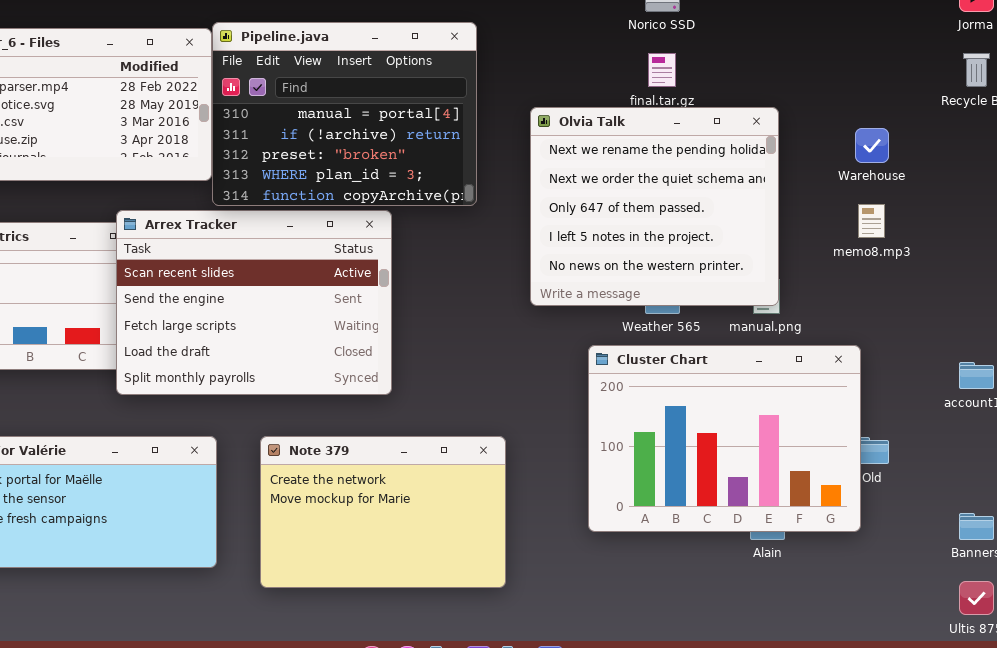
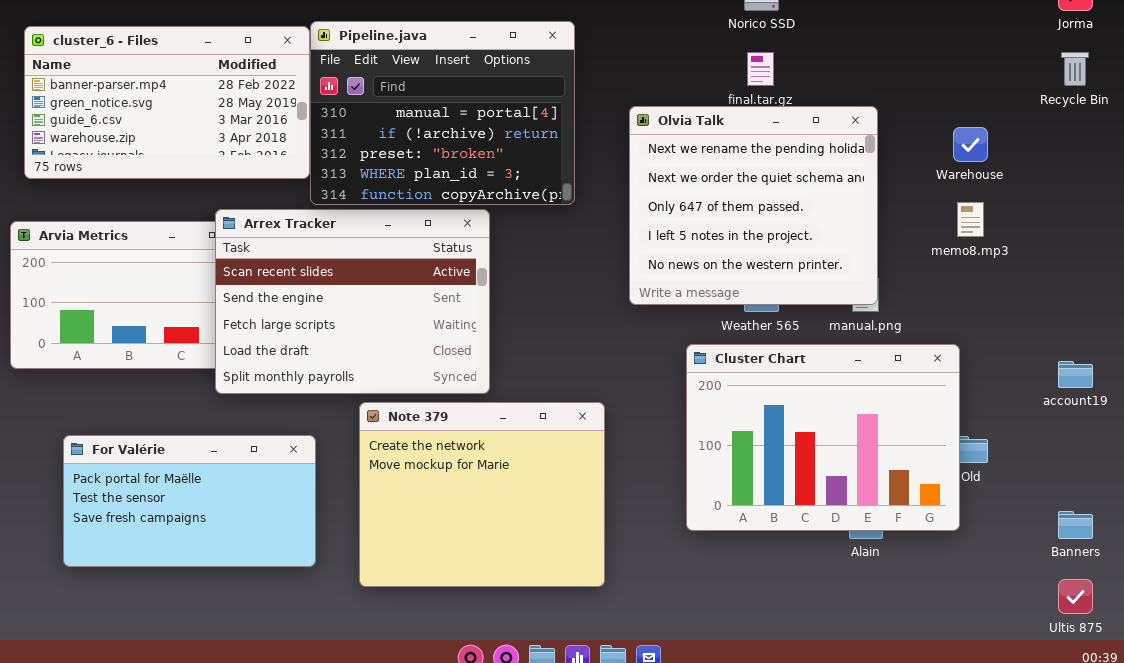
Note 379: [260,436,506,588] -> [359,402,605,587], resized

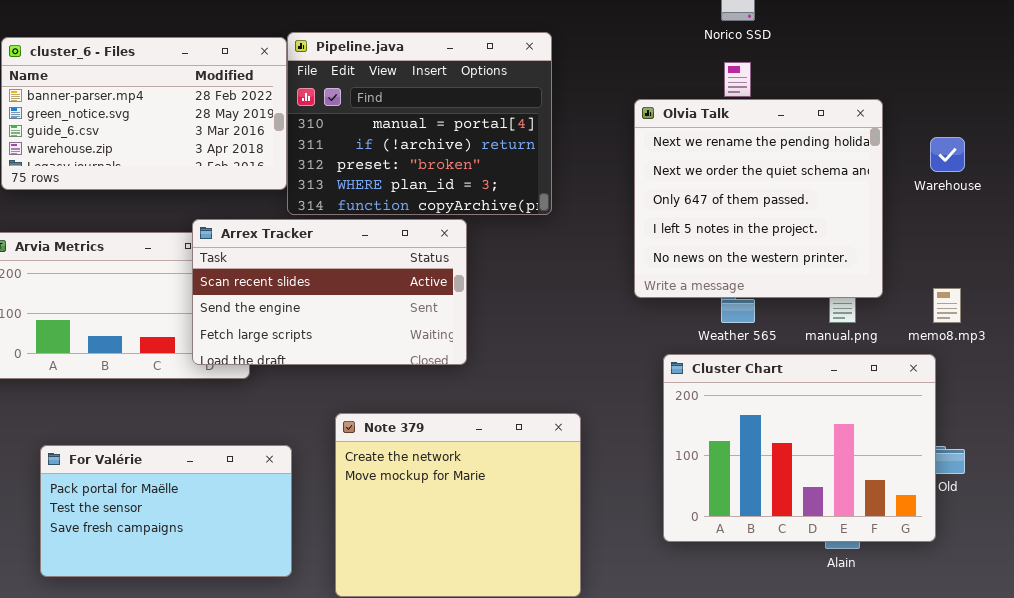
Olvia Talk: [629,106,878,305] -> [634,99,883,298], moved
memo8.mp3: [957,202,984,237] -> [933,288,961,323], moved
Arrex Tracker: [215,209,490,394] -> [192,219,467,365], resized

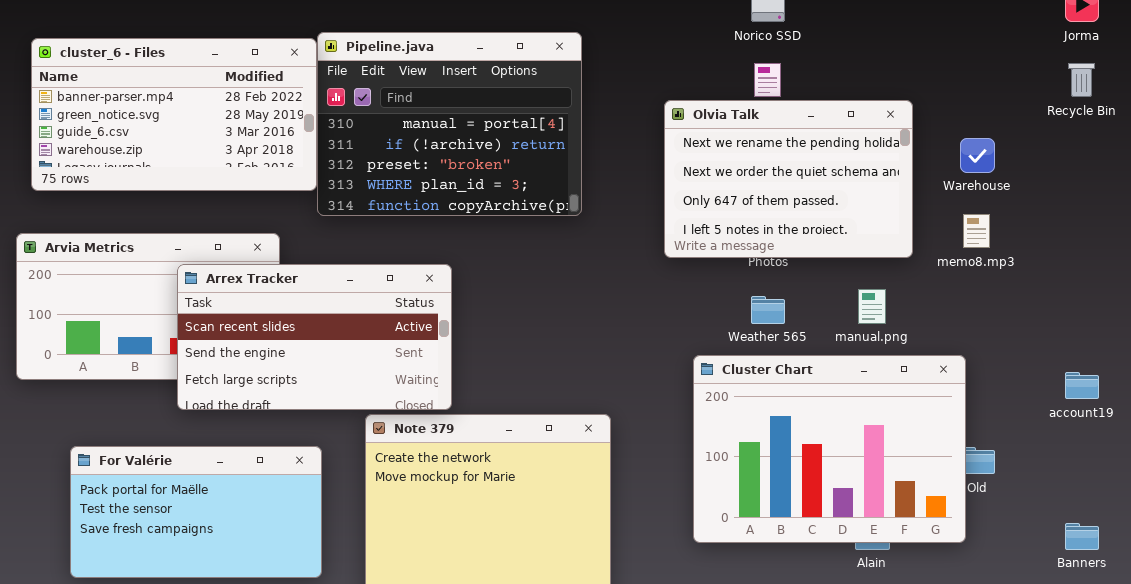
Olvia Talk: [634,99,883,298] -> [664,100,913,258], resized
Arrex Tracker: [192,219,467,365] -> [177,264,452,410], moved
memo8.mp3: [933,288,961,323] -> [963,214,990,248], moved

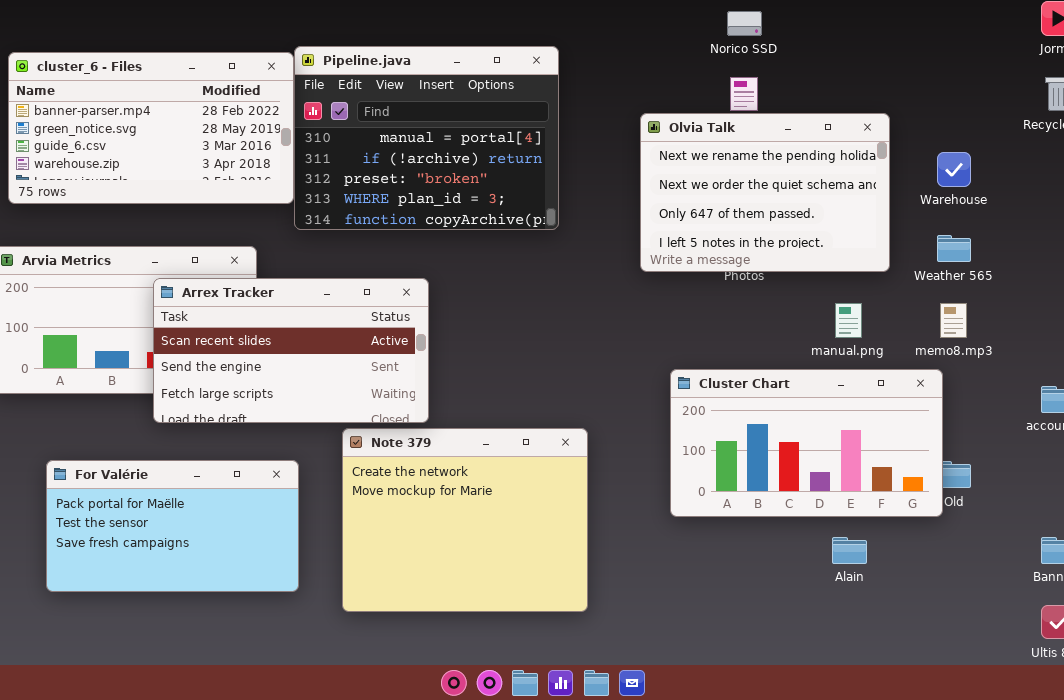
memo8.mp3: [963,214,990,248] -> [940,303,967,338], moved
Weather 565: [751,296,785,324] -> [937,235,971,262], moved
Cluster Chart: [693,355,966,543] -> [670,369,943,517], resized

